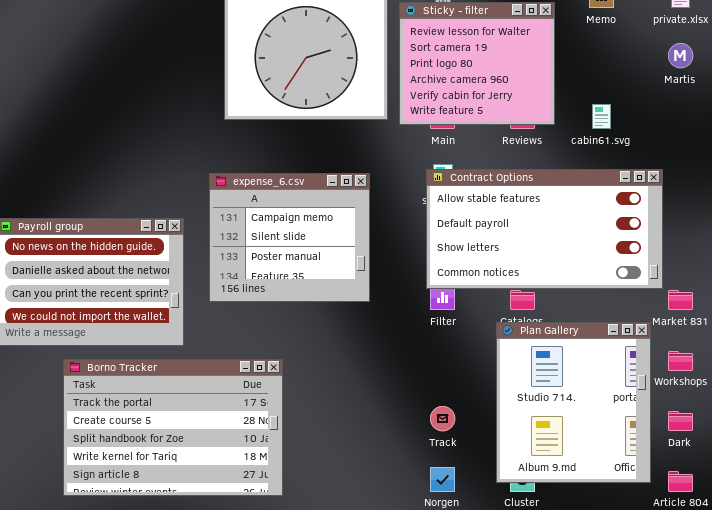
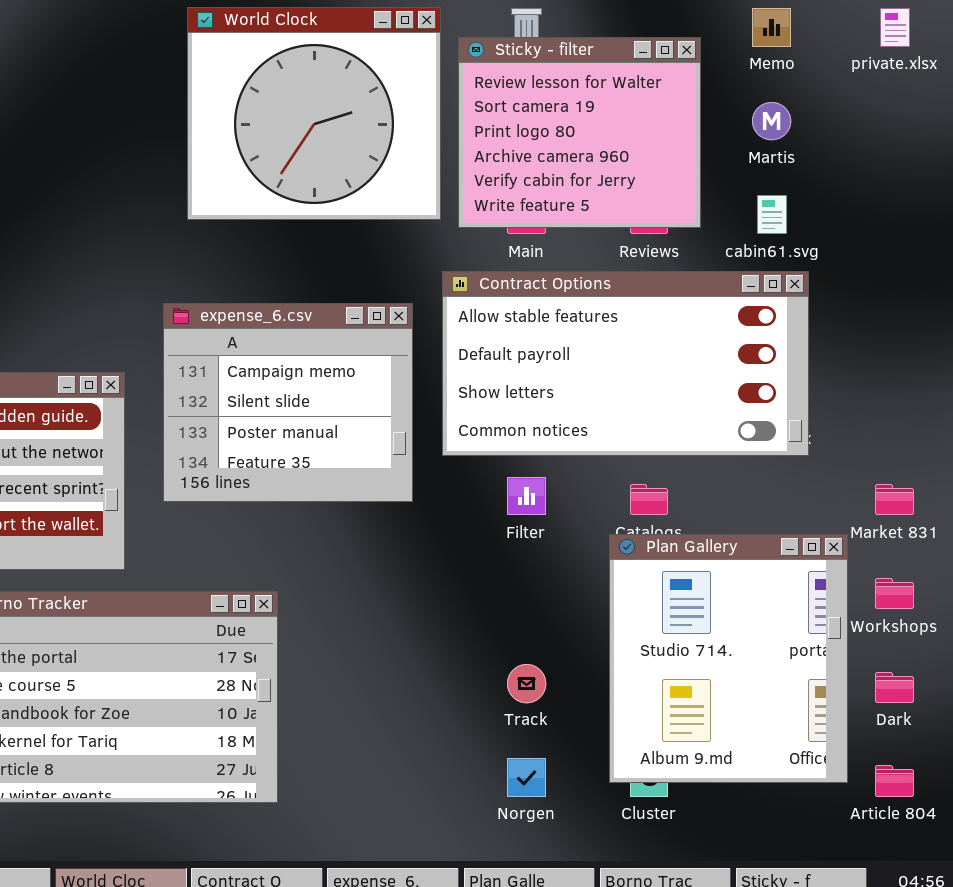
Martis: [668,43,693,68] -> [752,102,791,140], moved
Contract Options: [426,169,663,289] -> [442,271,809,456], moved

